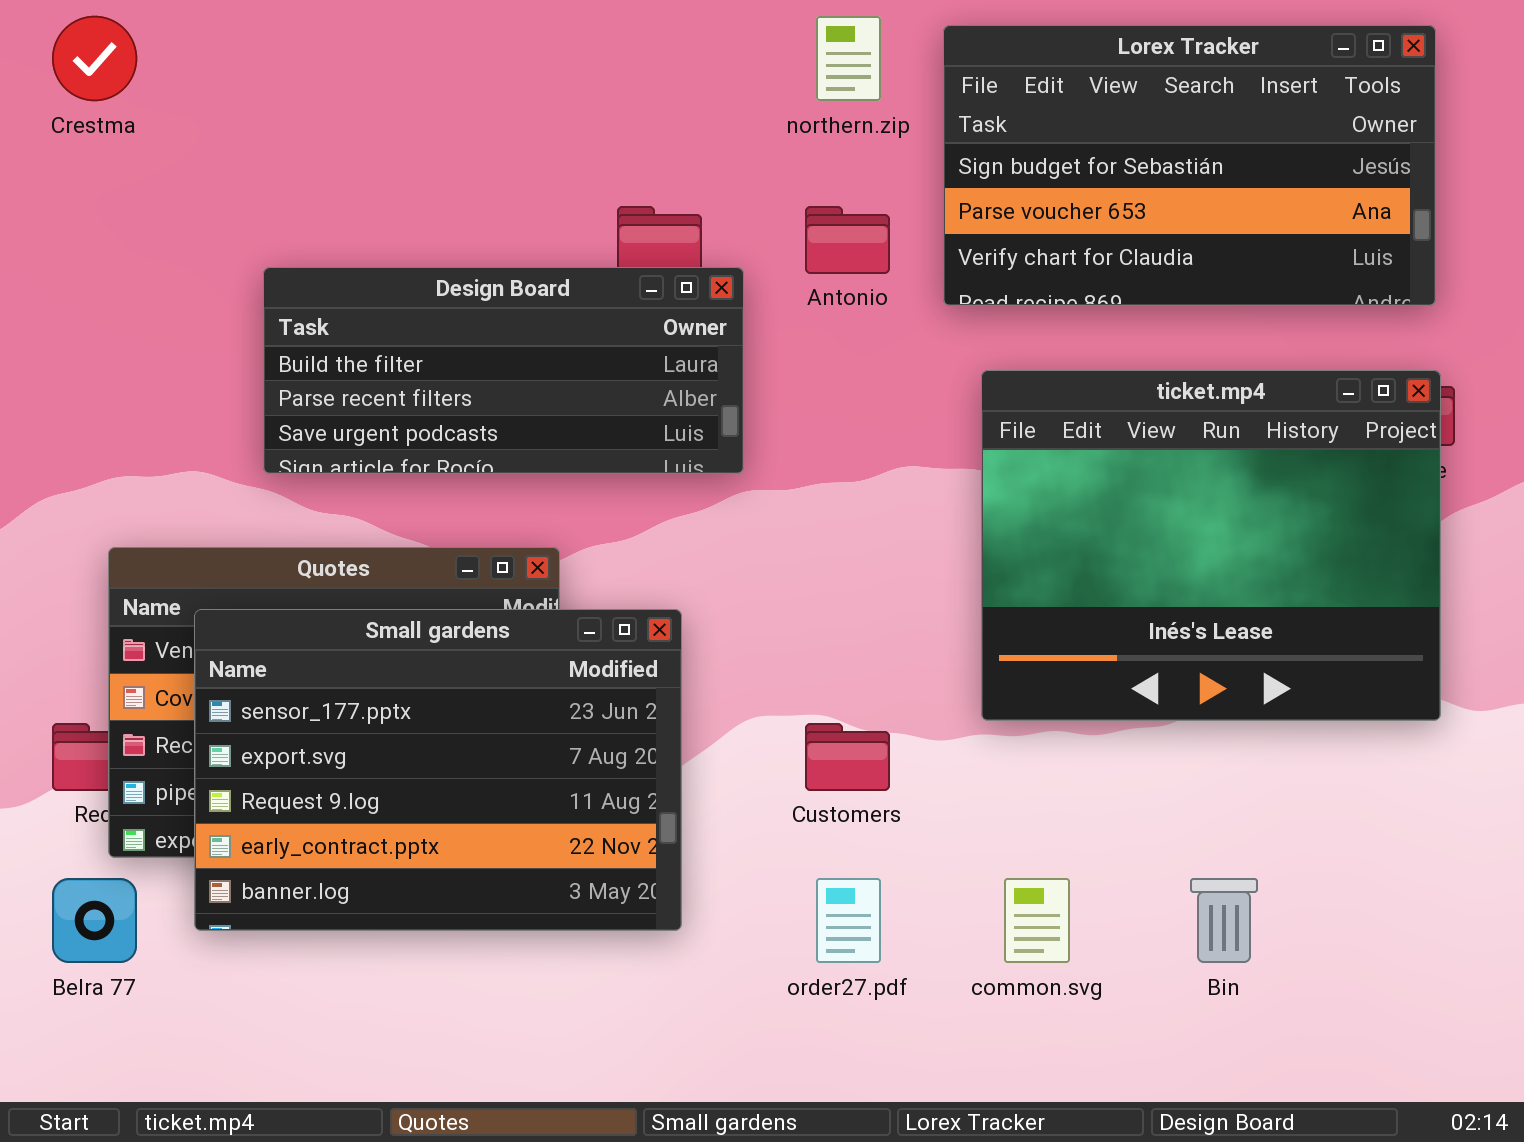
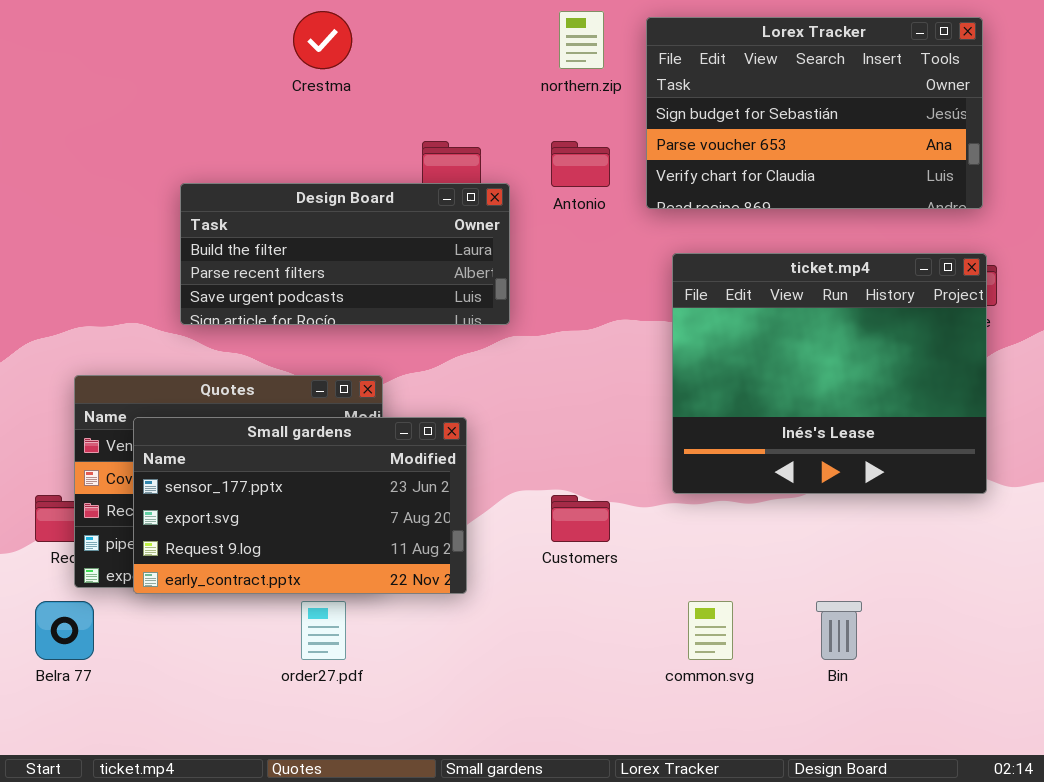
Crestma: [52,16,137,101] -> [293,11,352,69], moved
Small gardens: [194,609,682,931] -> [133,417,467,594], resized
order27.pdf: [816,878,881,963] -> [301,601,346,660], moved

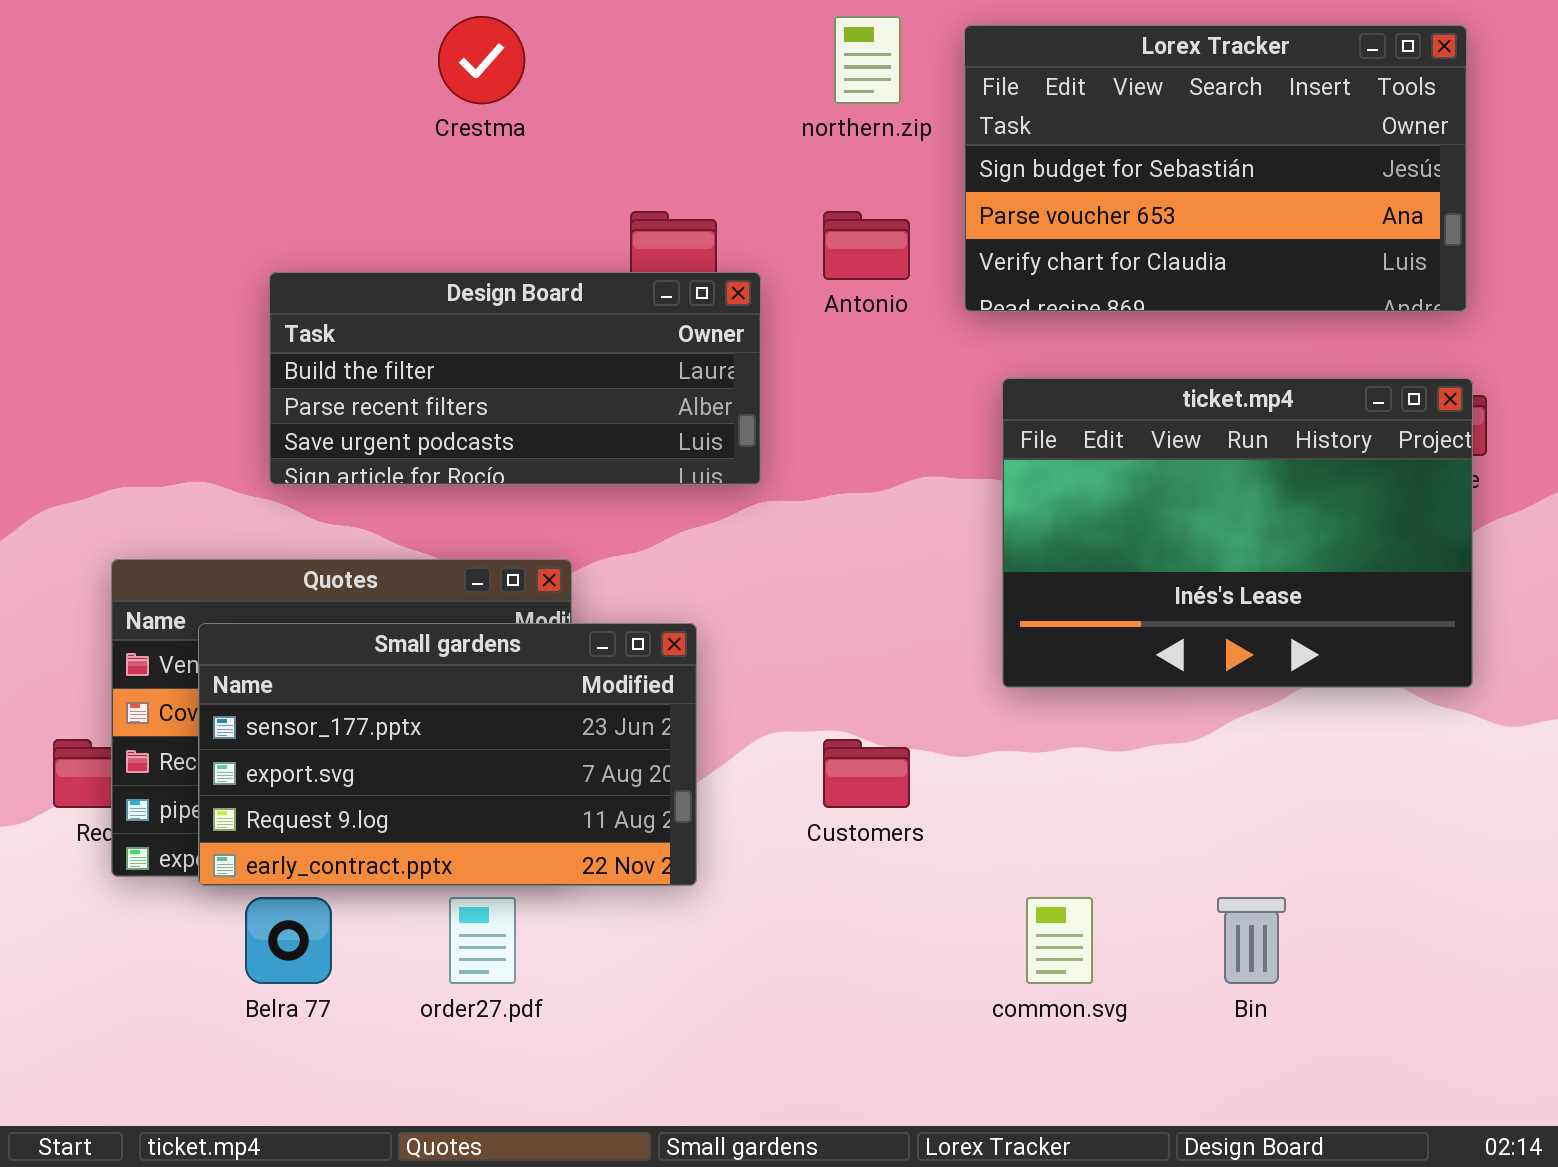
ticket.mp4: [672,253,987,494] -> [1002,378,1473,688], resized
Belra 77: [35,601,94,660] -> [245,897,332,984], moved

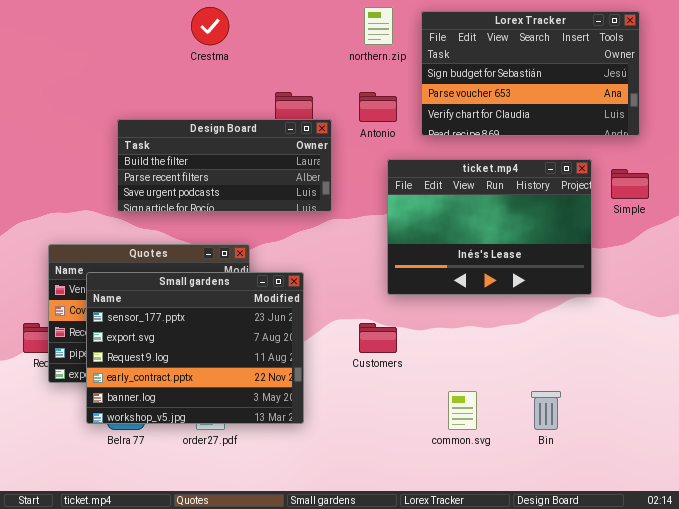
ticket.mp4: [1002,378,1473,688] -> [387,159,592,295], moved
Small gardens: [198,623,697,886] -> [86,272,304,424], resized

